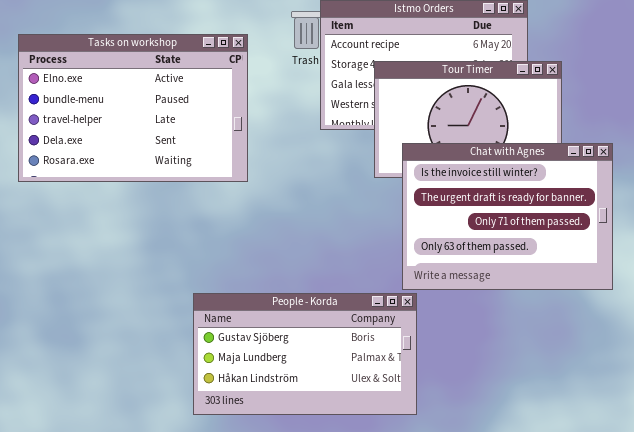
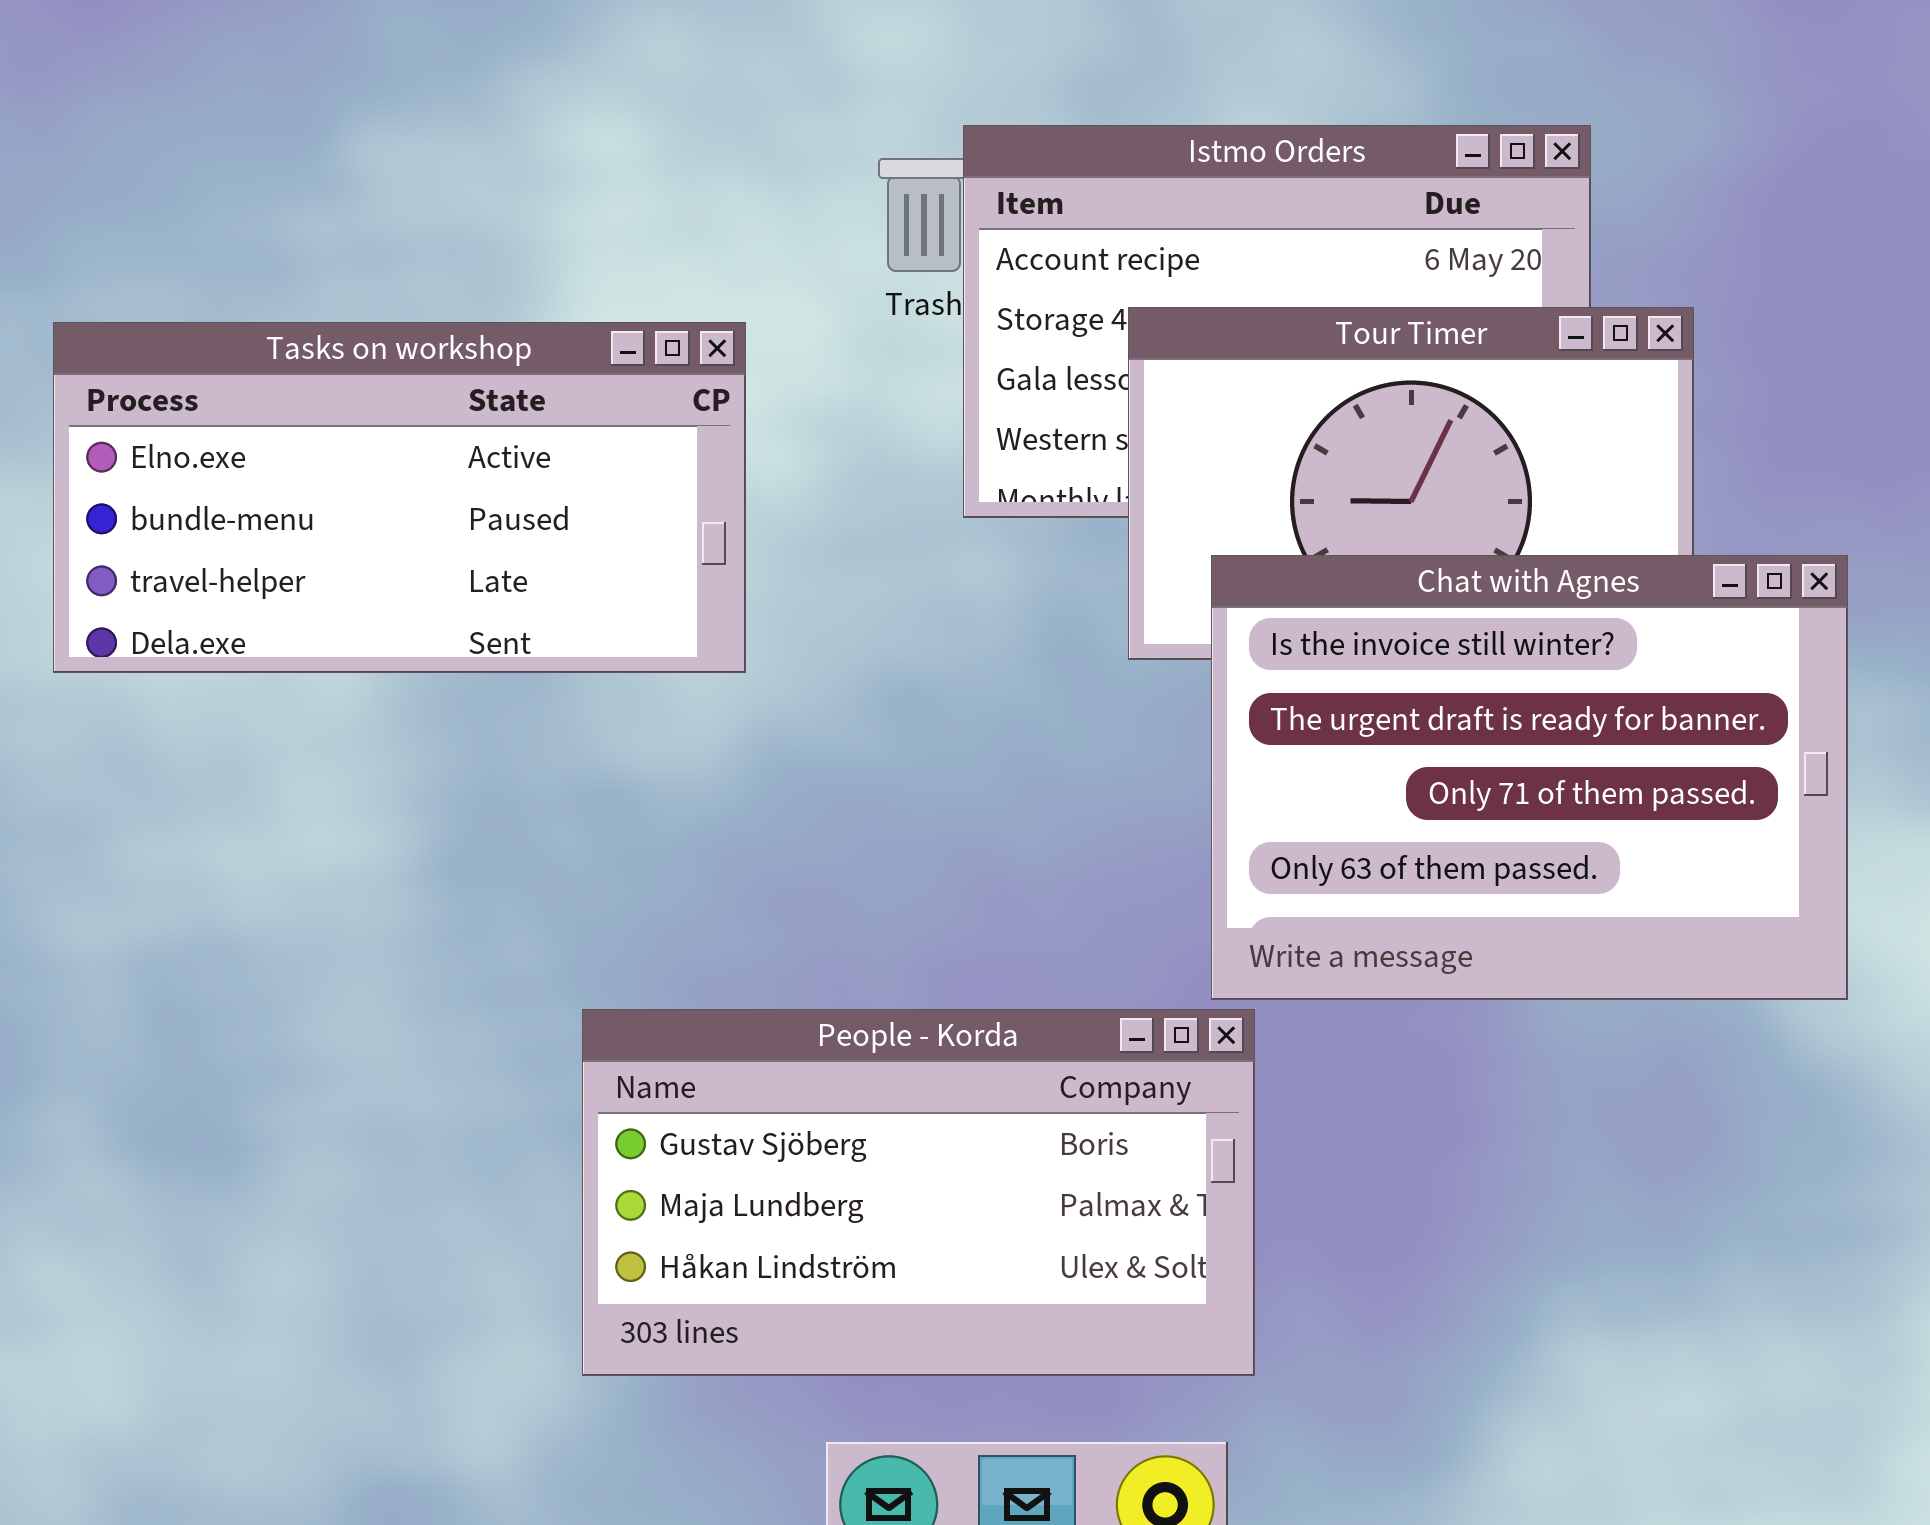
Tasks on workshop: [18,34,248,182] -> [53,322,746,673], resized

